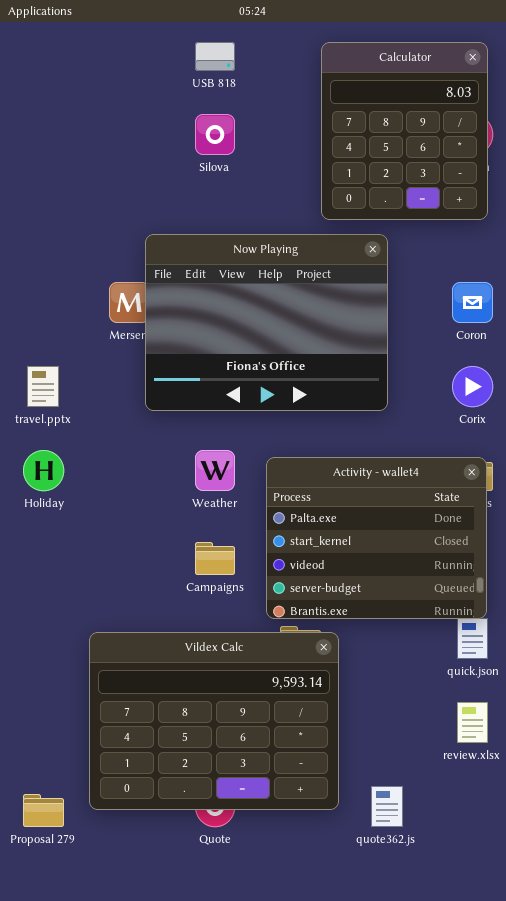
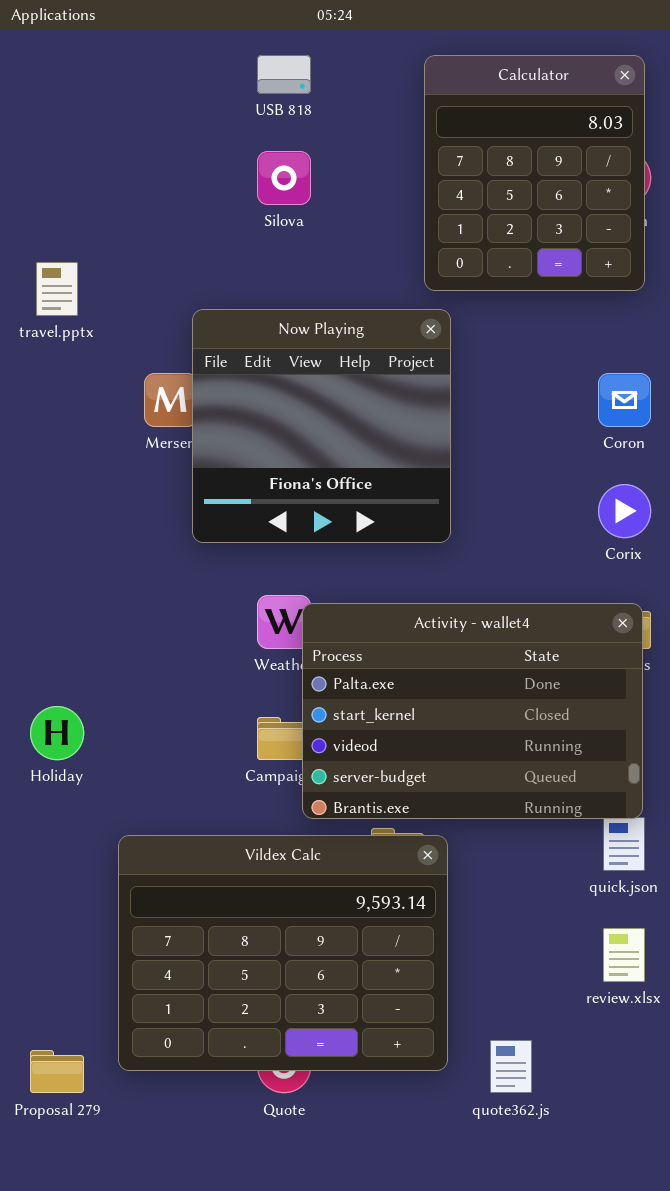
Now Playing: [145,234,388,411] -> [192,309,451,543], resized
travel.pptx: [27,366,59,407] -> [36,262,78,316], moved
Holiday: [23,450,64,491] -> [30,706,84,760], moved
Activity - wallet4: [266,457,487,619] -> [302,603,643,819], resized

